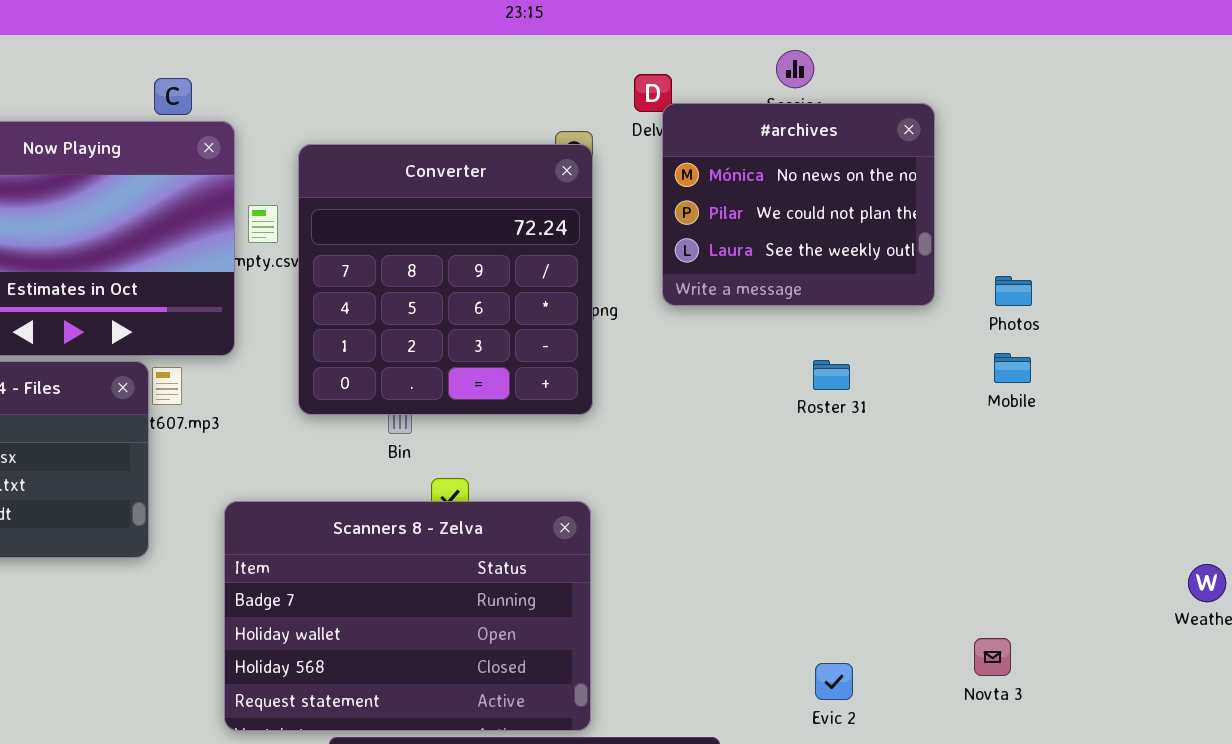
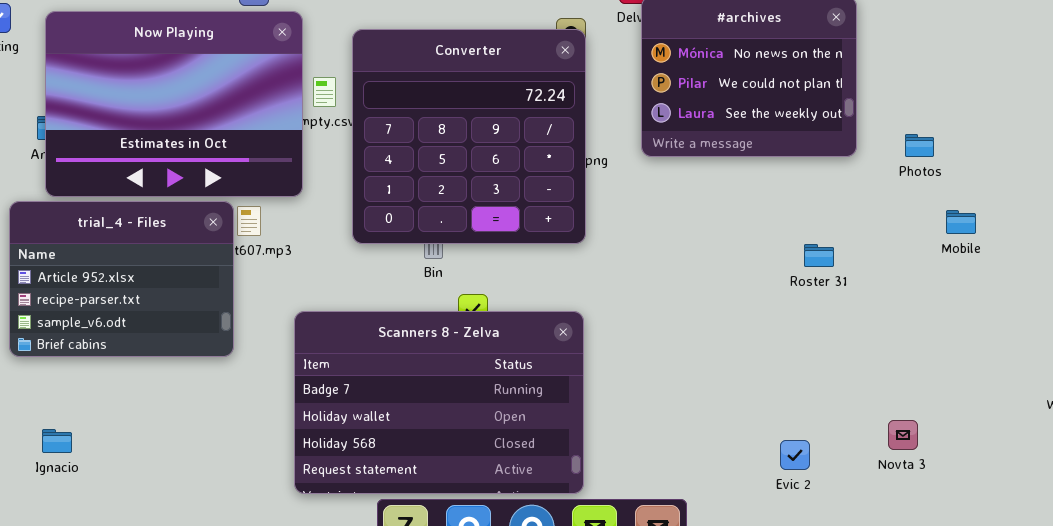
Mobile: [994,353,1031,383] -> [946,210,976,234], moved
Roster 31: [813,360,850,390] -> [804,244,834,267], moved
Evic 2: [815,663,853,700] -> [780,440,810,470], moved

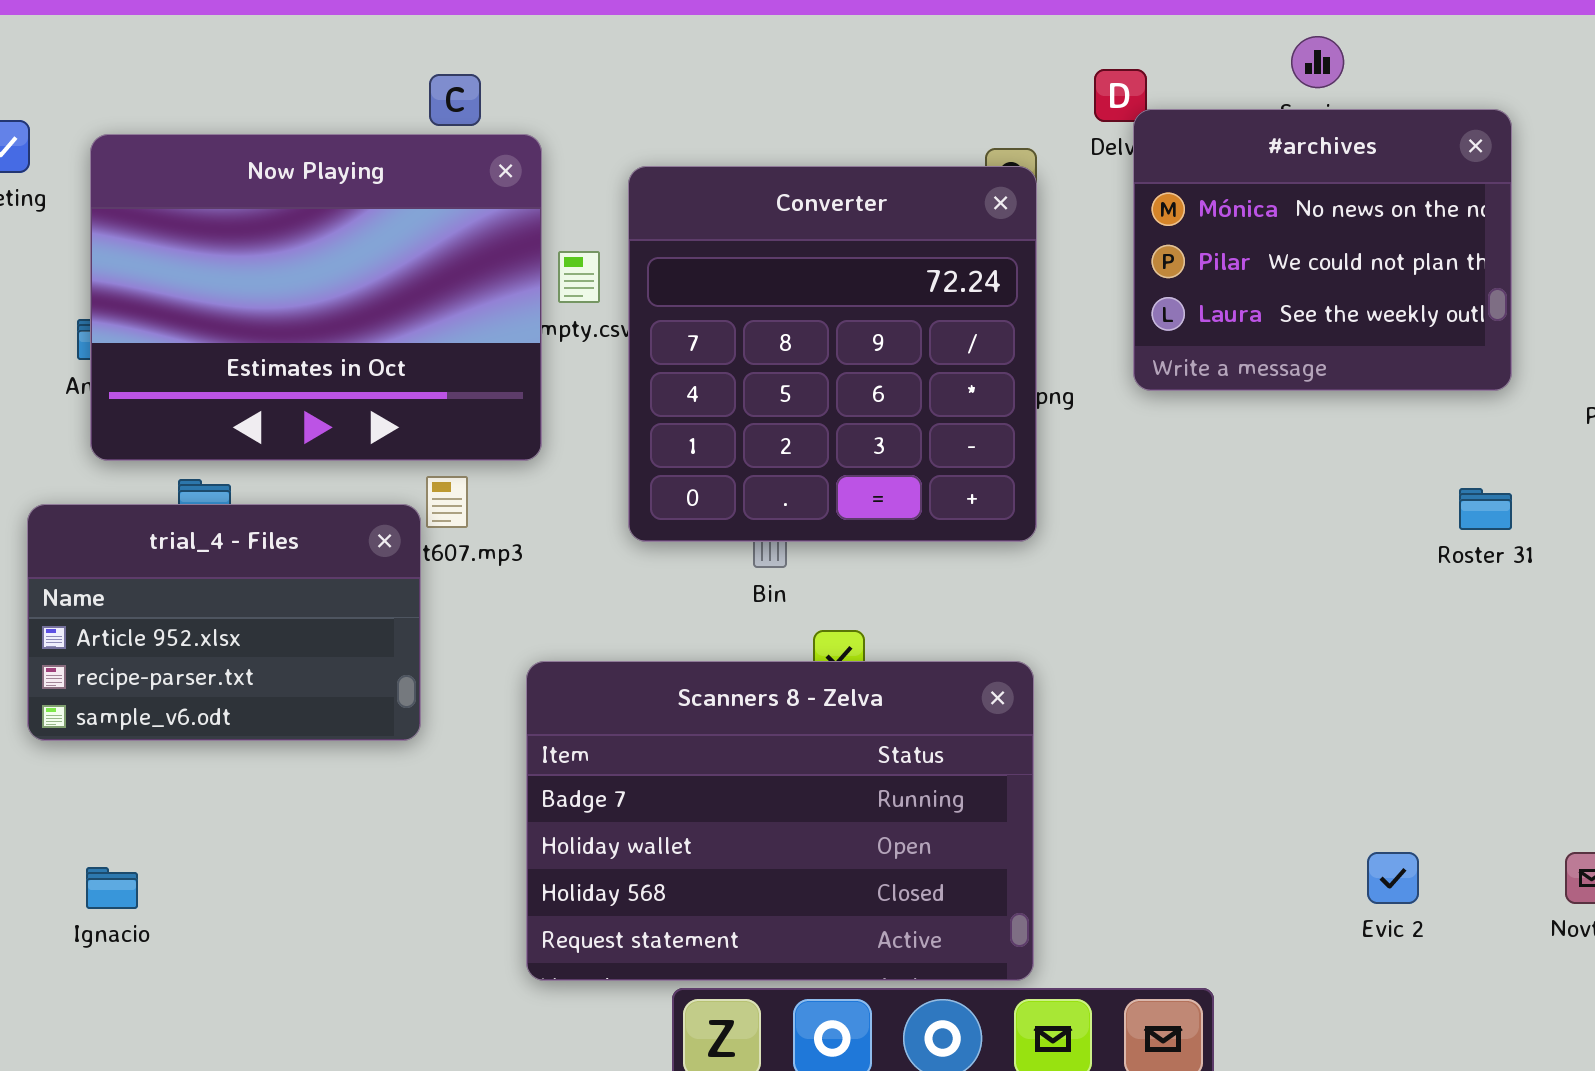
trial_4 - Files: [9,201,234,357] -> [27,504,421,741], resized
Roster 31: [804,244,834,267] -> [1459,488,1512,530], moved
Evic 2: [780,440,810,470] -> [1367,852,1419,904], moved

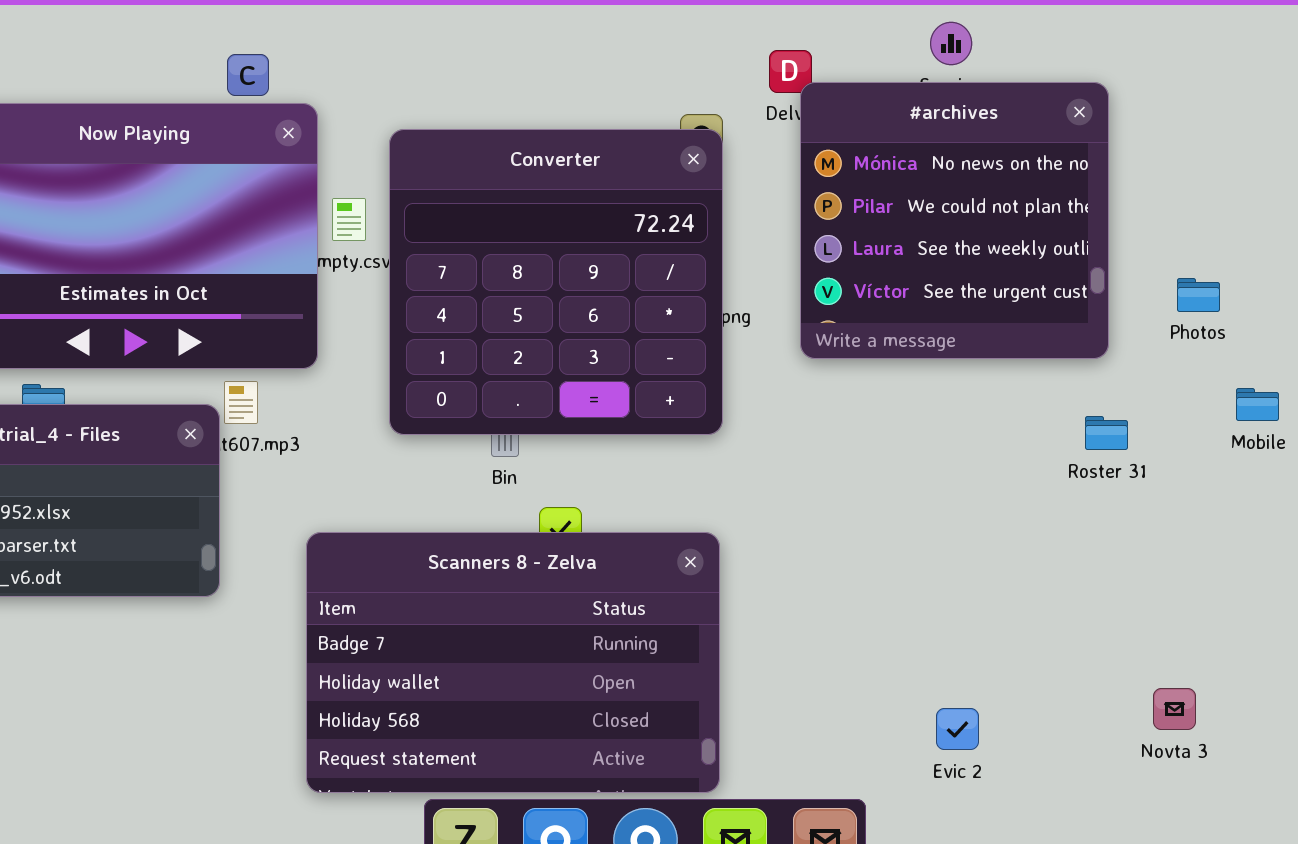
#archives: [1133,109,1512,391] -> [800,82,1109,359], resized
Roster 31: [1459,488,1512,530] -> [1085,416,1128,450], moved
Evic 2: [1367,852,1419,904] -> [936,708,979,750], moved

